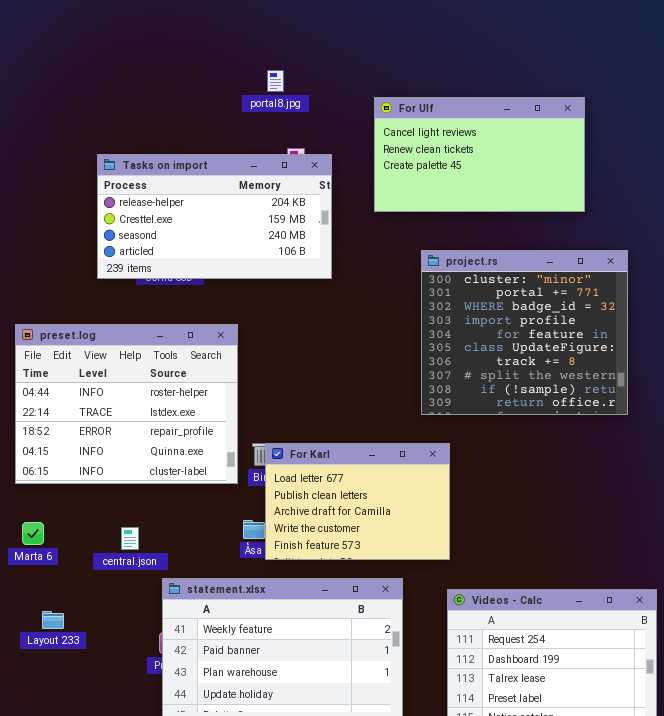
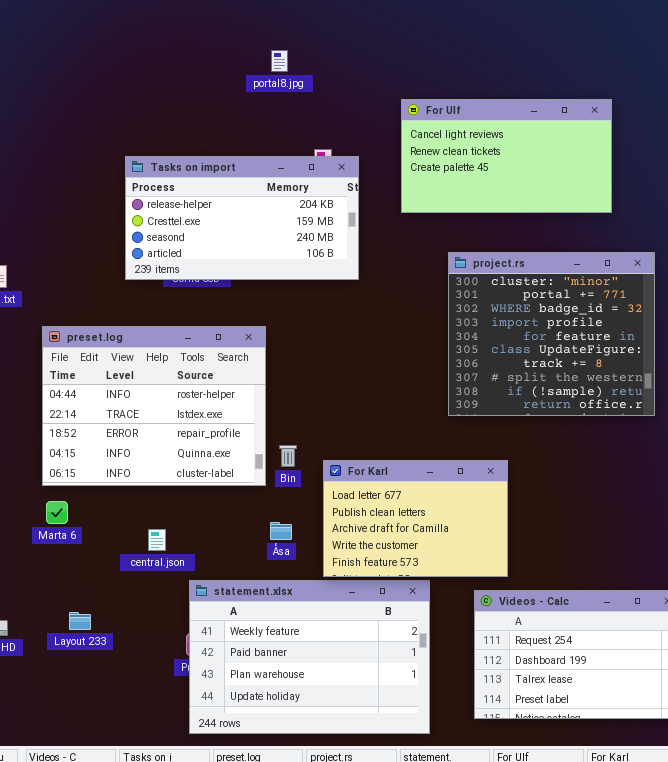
portal8.jpg: [267,70,284,92] -> [271,50,288,72], moved
For Karl: [265,443,450,560] -> [323,460,508,577], moved
Marta 6: [22,522,44,545] -> [46,501,68,524], moved

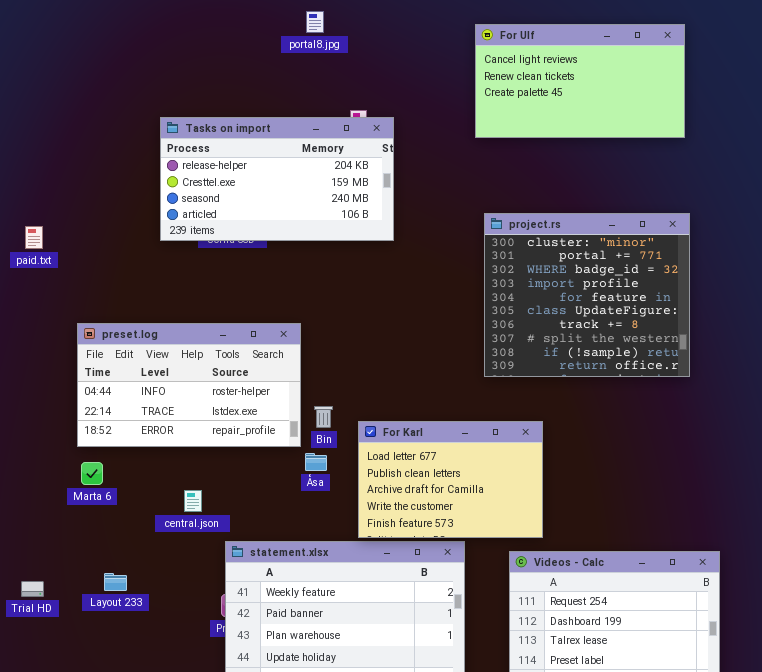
For Ulf: [401,99,612,213] -> [475,24,685,138], moved
preset.log: [42,326,266,486] -> [77,323,301,447], resized
Åsa: [270,522,292,540] -> [305,453,327,471], moved

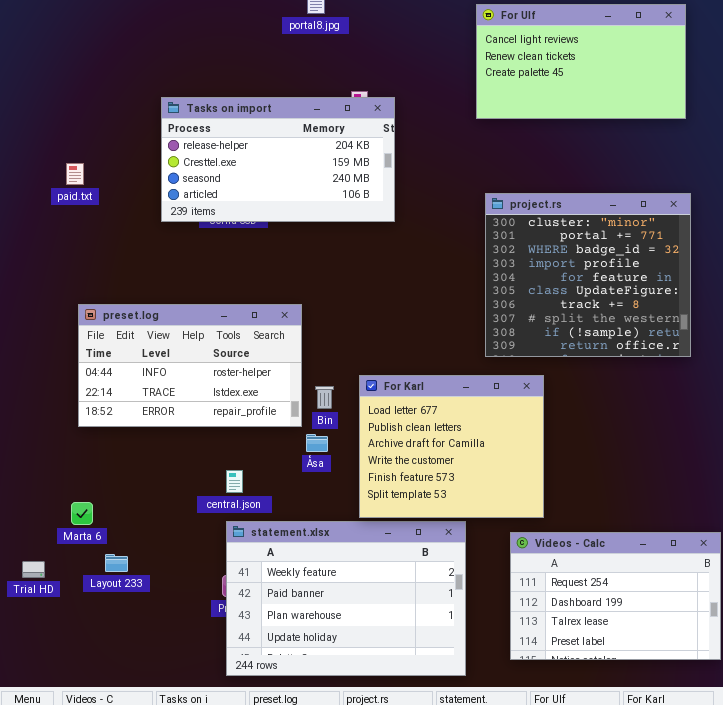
paid.txt: [25,226,43,249] -> [66,163,84,185], moved
For Karl: [358,421,543,538] -> [359,375,544,518], resized
Marta 6: [81,462,103,485] -> [71,502,93,525], moved
central.json: [184,490,202,512] -> [226,470,243,493], moved

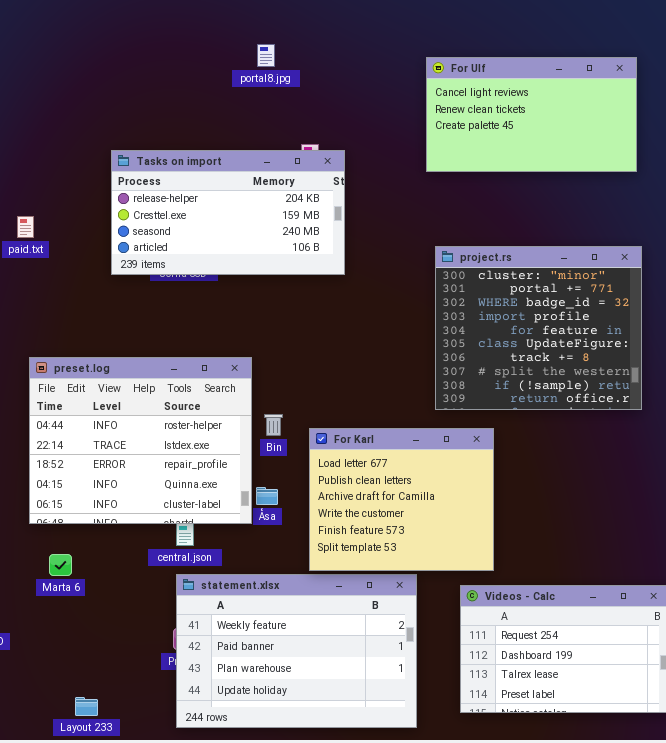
preset.log: [78,304,302,427] -> [29,357,252,524], resized
Bin: [315,386,334,409] -> [264,414,283,436], moved
Marta 6: [71,502,93,525] -> [49,554,72,576], moved
Layout 233: [105,554,128,572] -> [75,697,98,716], moved

